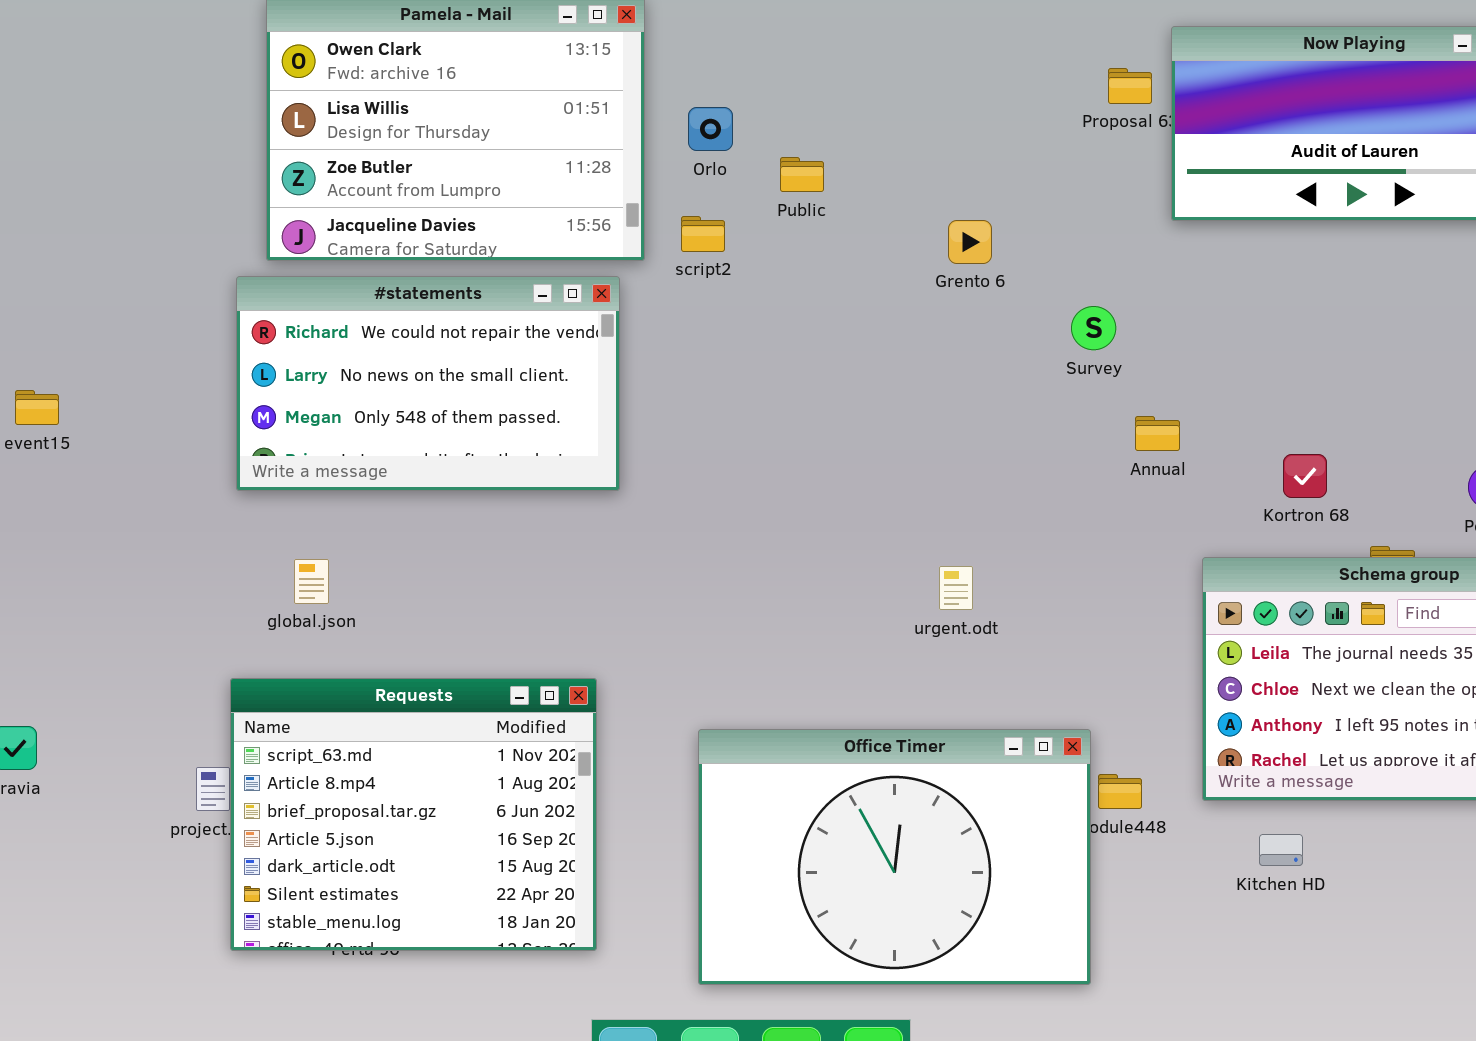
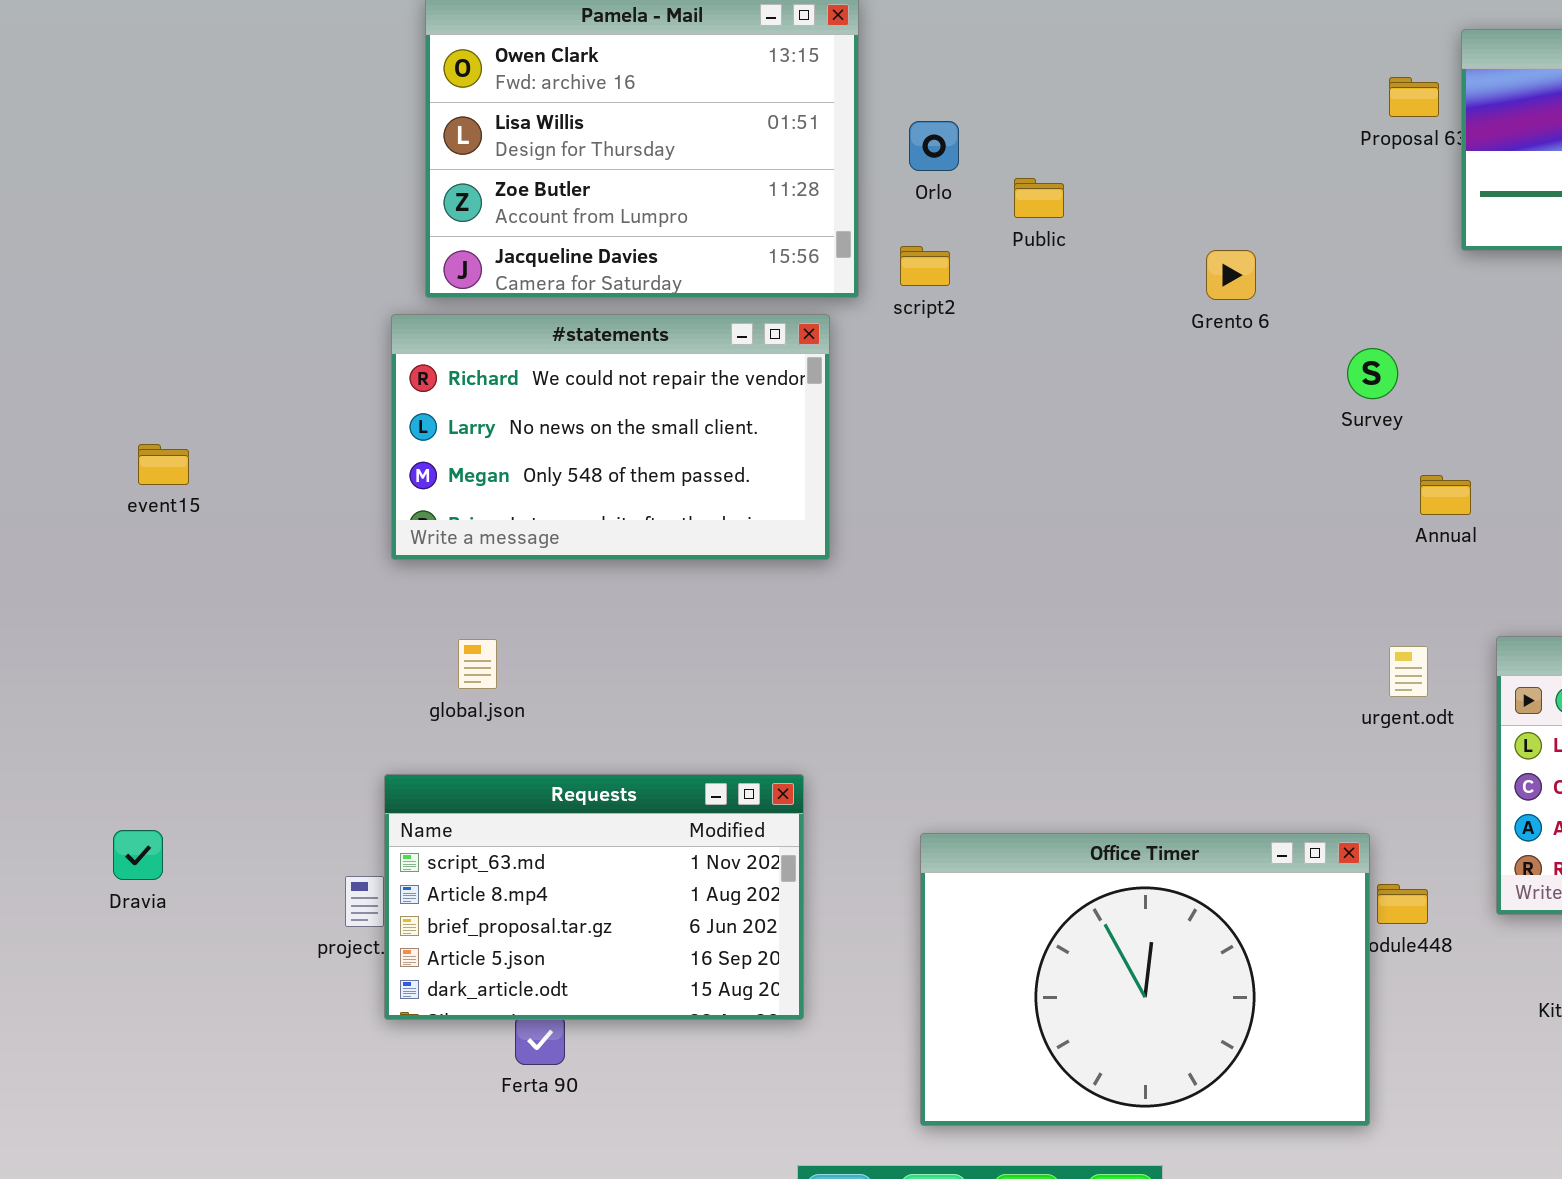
urgent.odt: [939,566,973,610] -> [1389,646,1428,697], moved
Requests: [230,678,597,951] -> [384,774,804,1020], resized

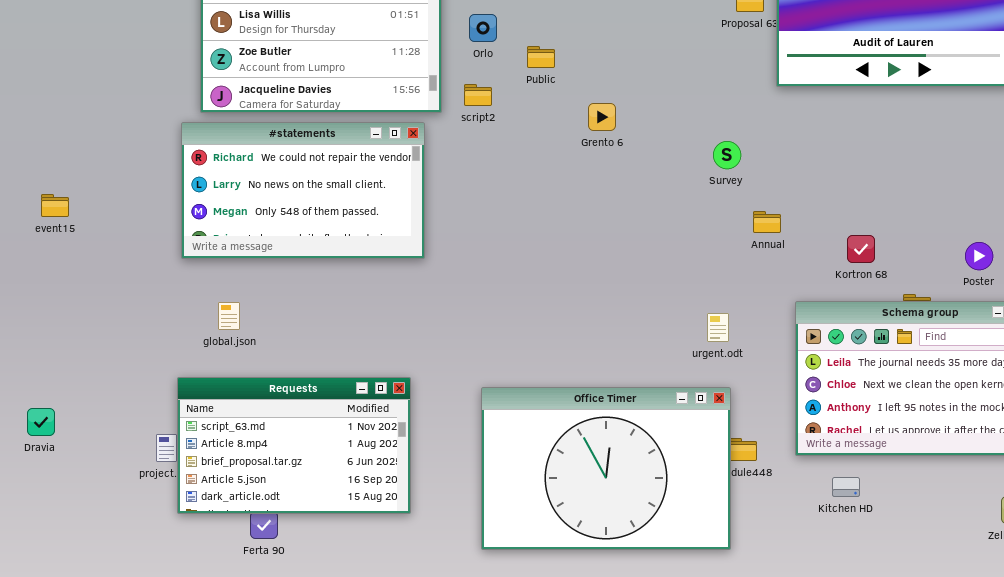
Grento 6: [1206,250,1256,300] -> [588,103,616,131], moved
urgent.odt: [1389,646,1428,697] -> [707,313,729,342], moved
Office Timer: [920,833,1370,1126] -> [481,387,731,550], moved

